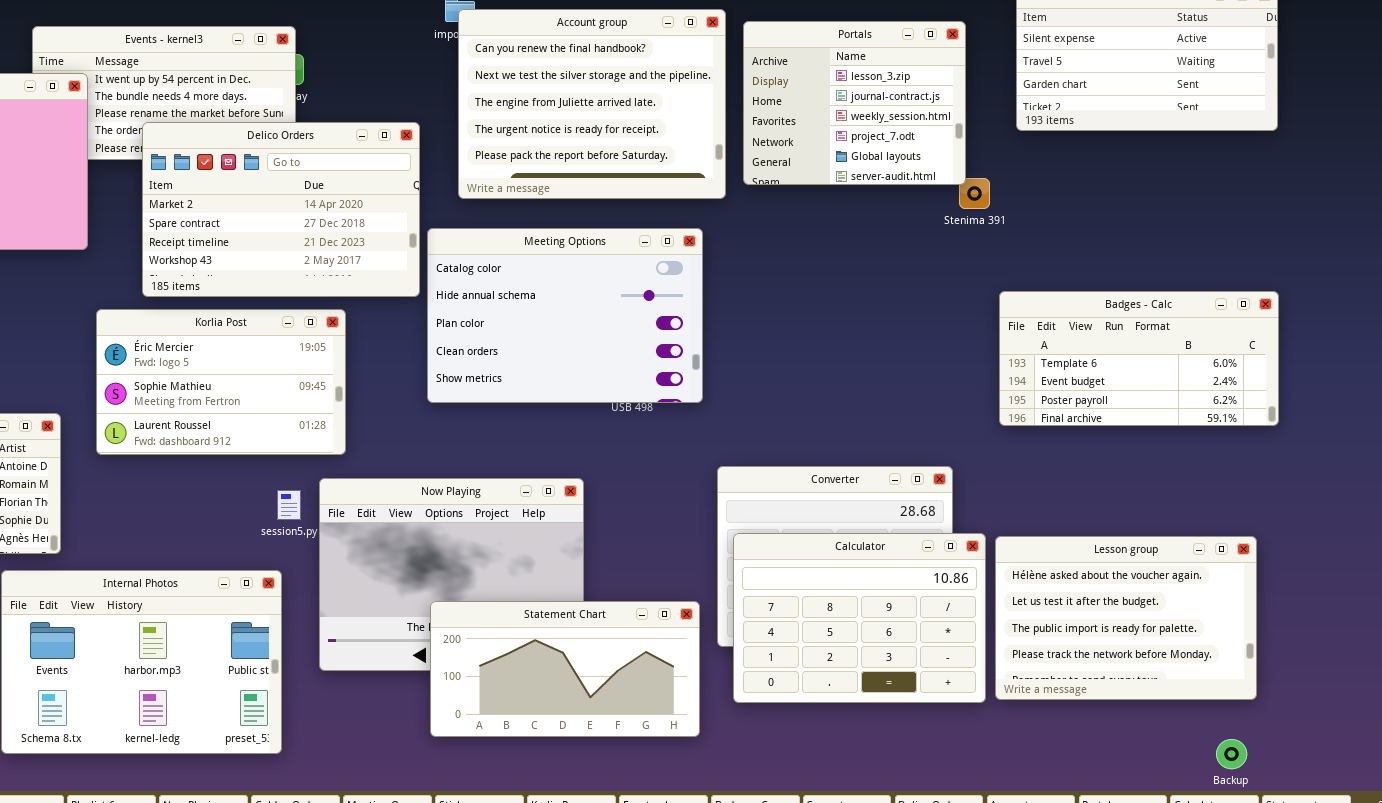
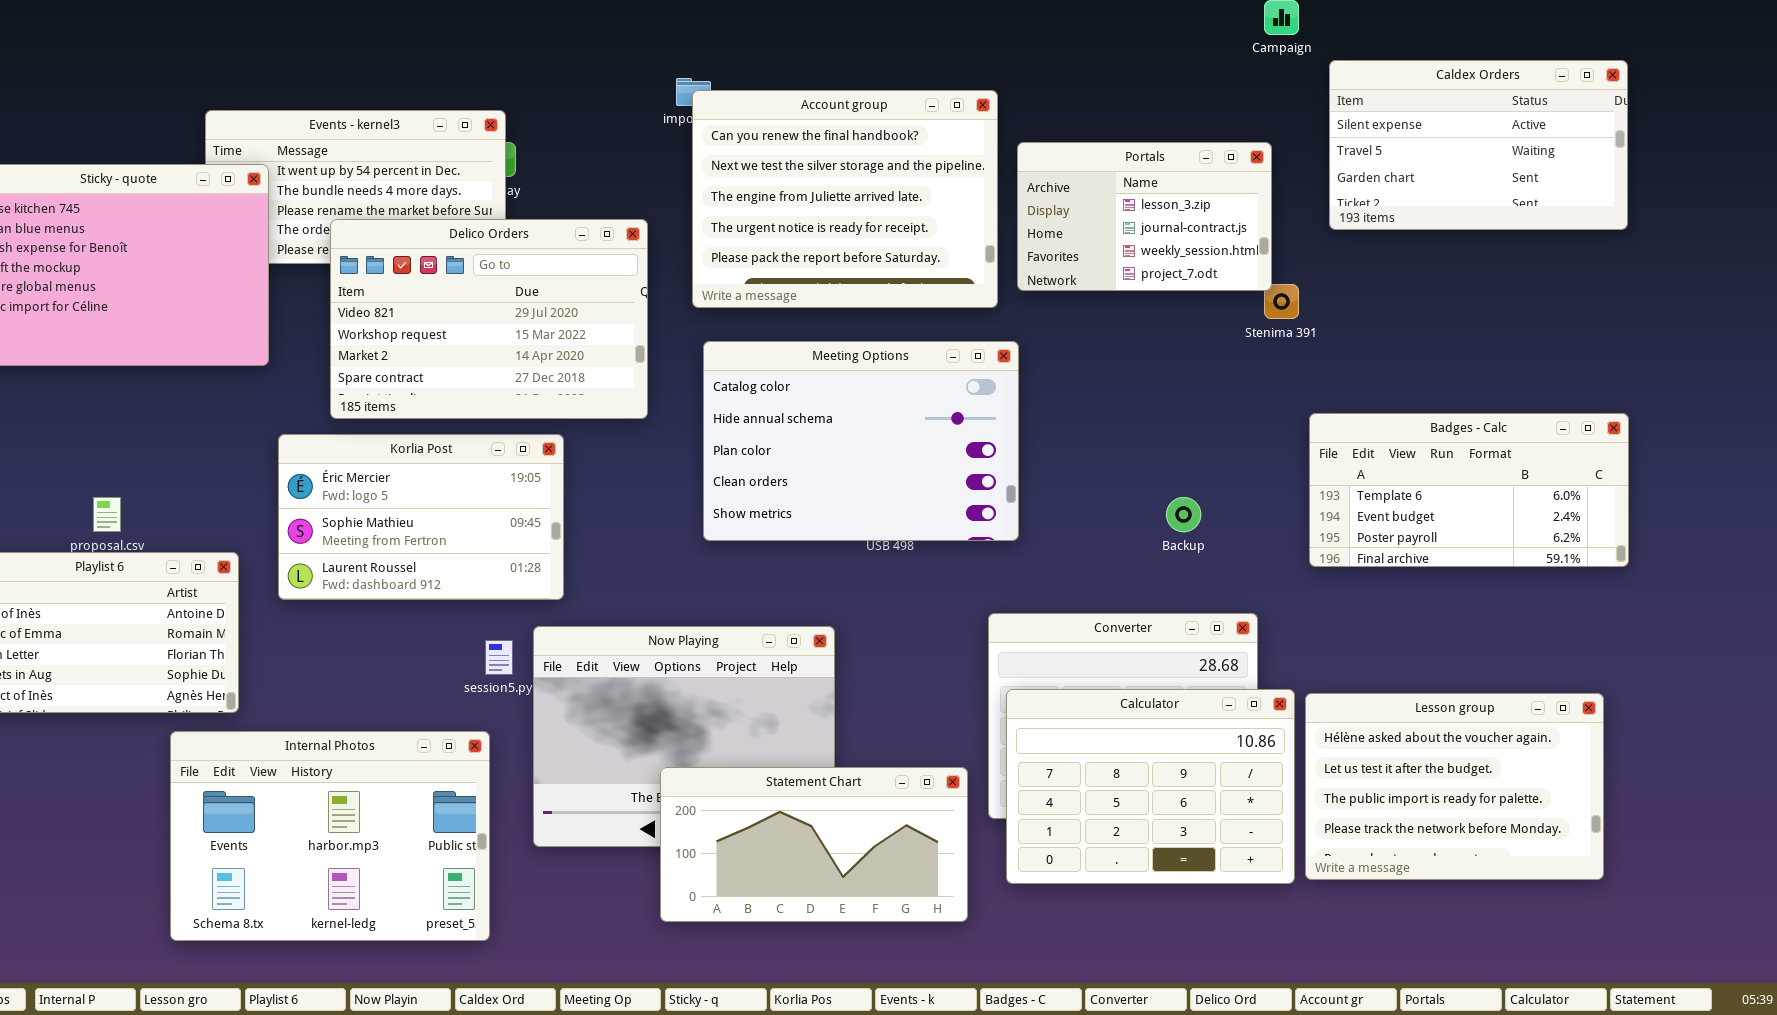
Portals: [743,21,966,185] -> [1017,142,1272,291], resized
Delico Orders: [142,122,420,297] -> [330,219,648,419], scrolled up 2 rows
Meeting Options: [427,228,703,403] -> [703,341,1019,541], moved
Backup: [1216,739,1247,769] -> [1166,497,1201,532], moved

